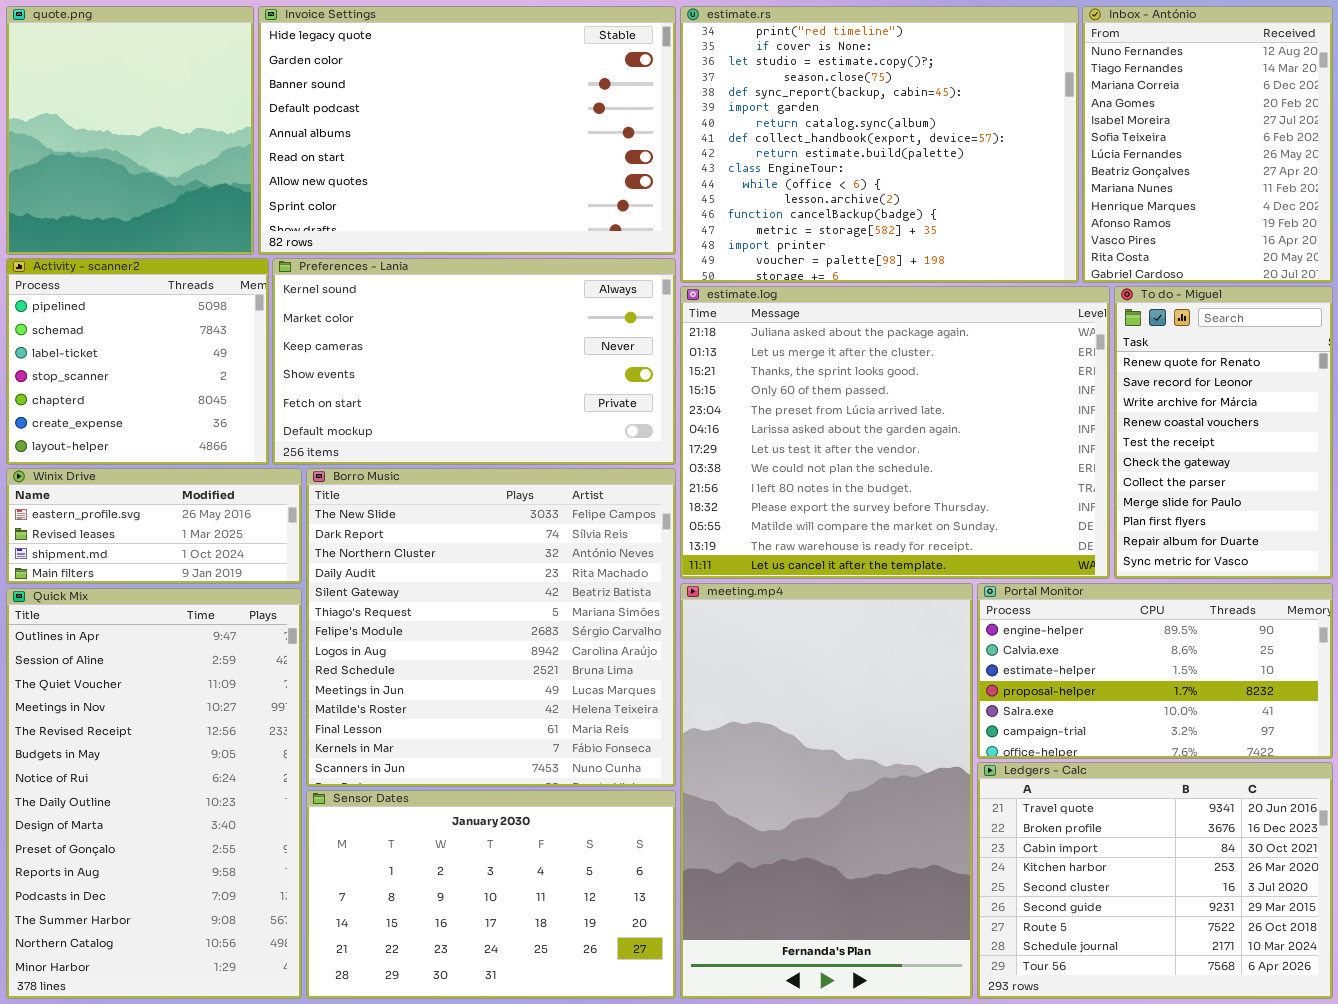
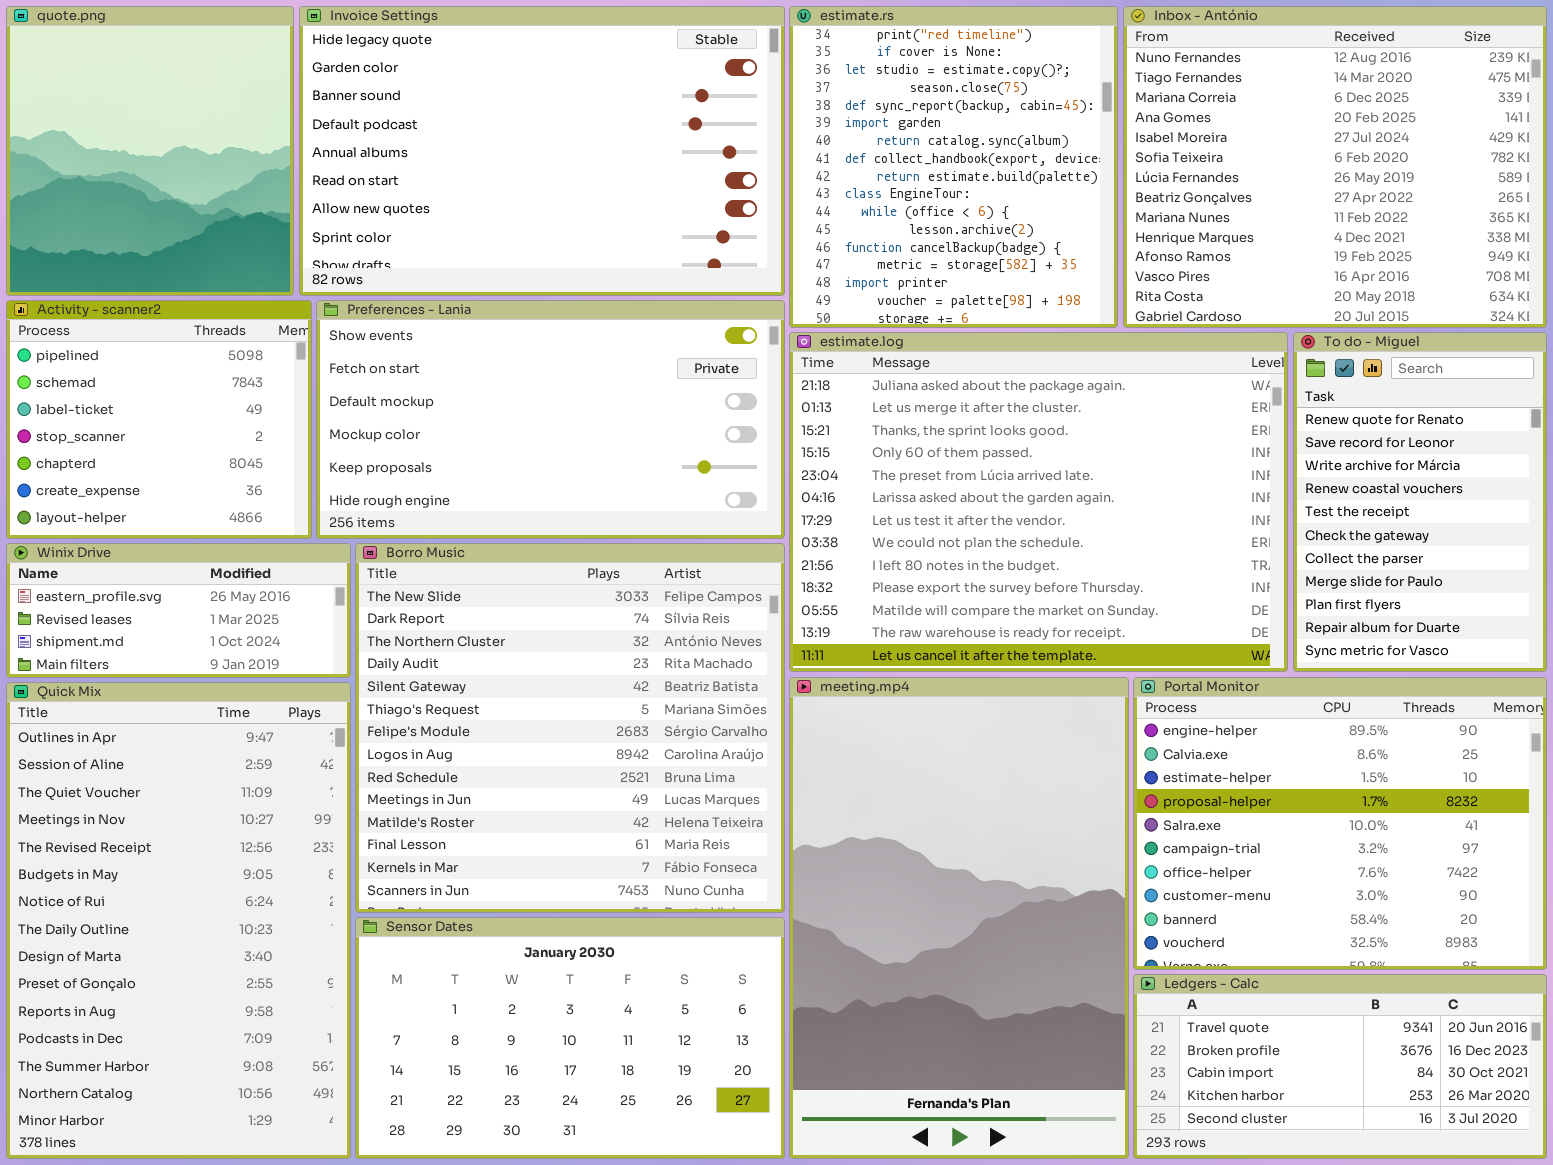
estimate.rs: [680,6,1079,283] -> [789,6,1118,328], resized
Inbox - António: [1082,6,1333,283] -> [1123,6,1547,328], resized
Preferences - Lania: [272,258,676,465] -> [316,300,785,539], scrolled down 3 rows
Portal Monitor: [977,583,1333,759] -> [1133,677,1547,970], resized
Ledgers - Calc: [977,762,1333,999] -> [1133,974,1547,1159], resized

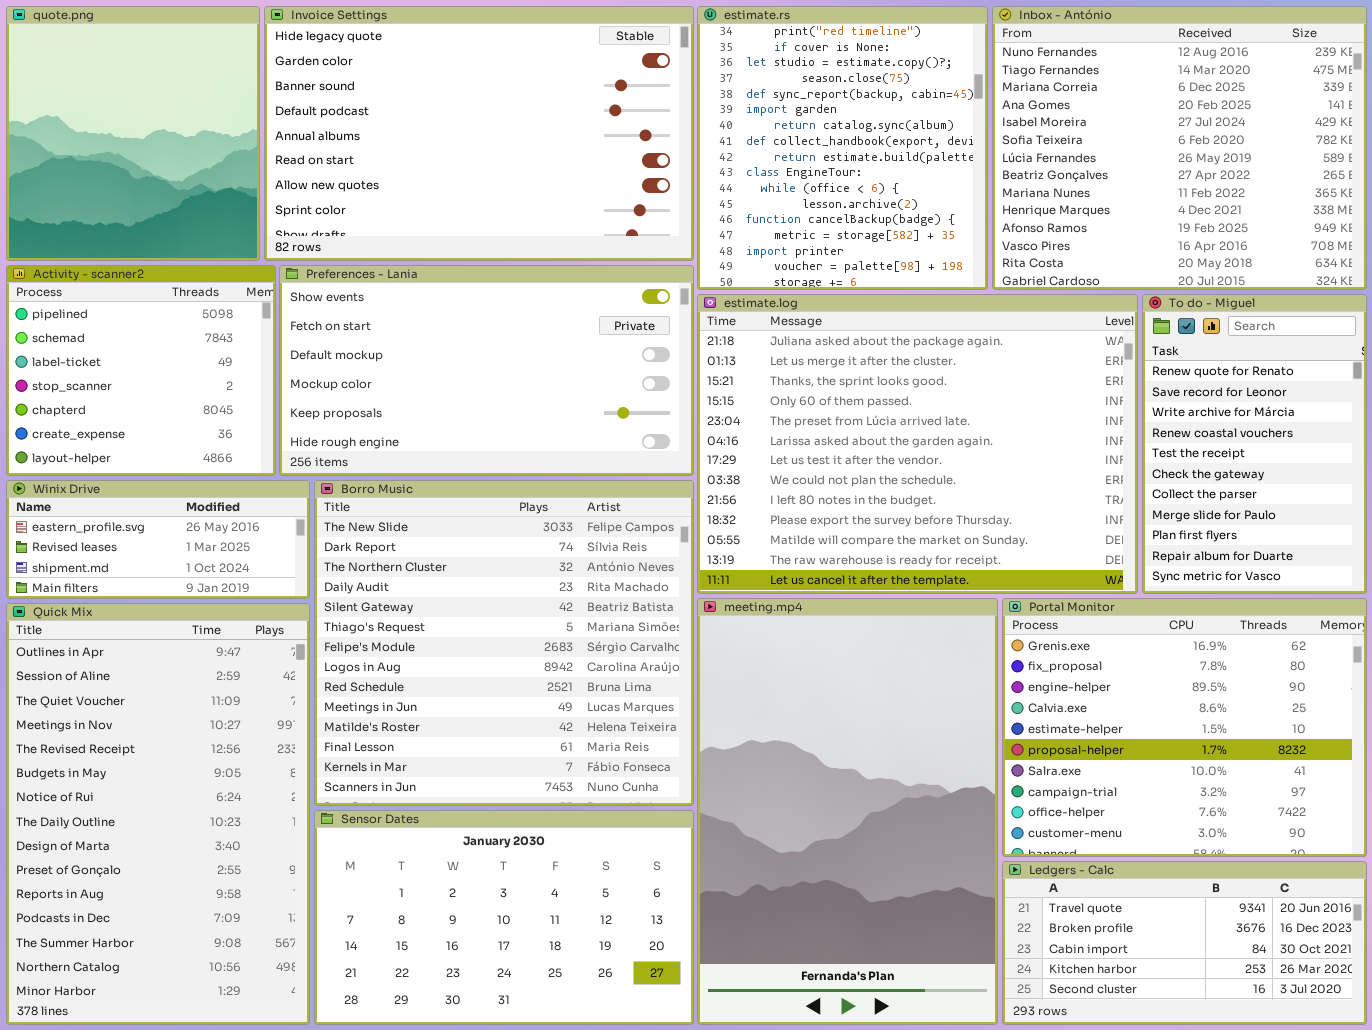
Portal Monitor: [1133,677,1547,970] -> [1002,598,1367,857], scrolled up 2 rows

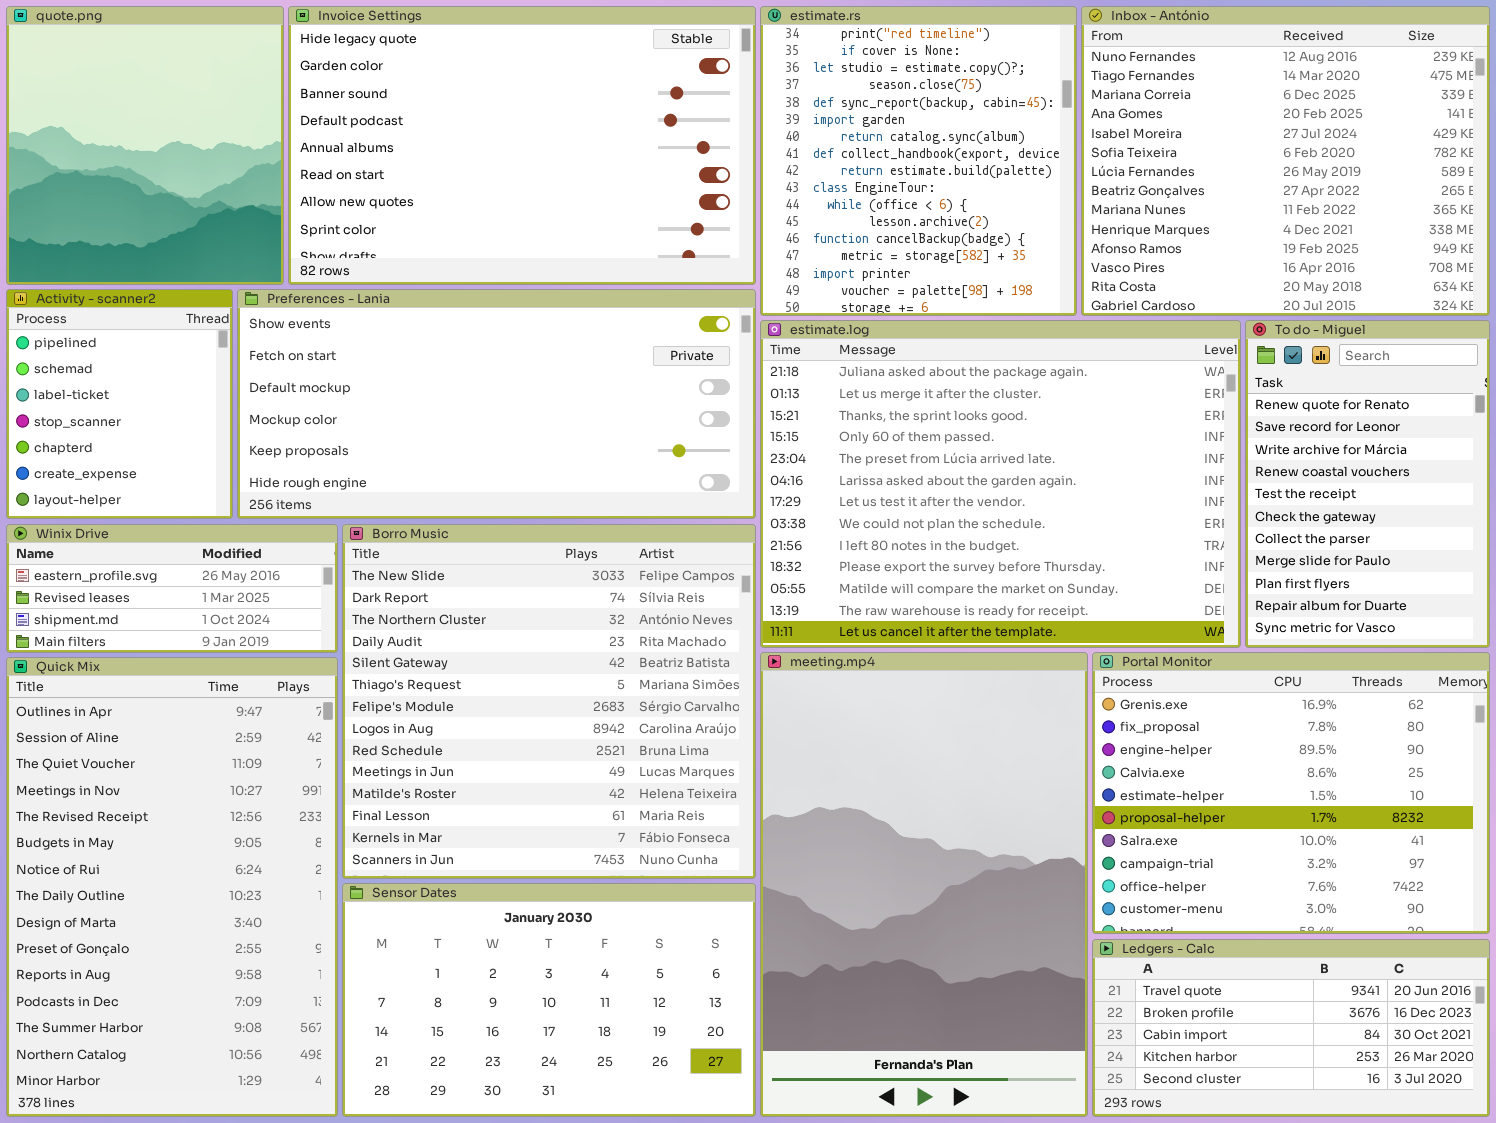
Activity - scanner2: [6,265,276,476] -> [6,289,233,519], resized
Preferences - Lania: [279,265,694,476] -> [237,289,756,519], resized

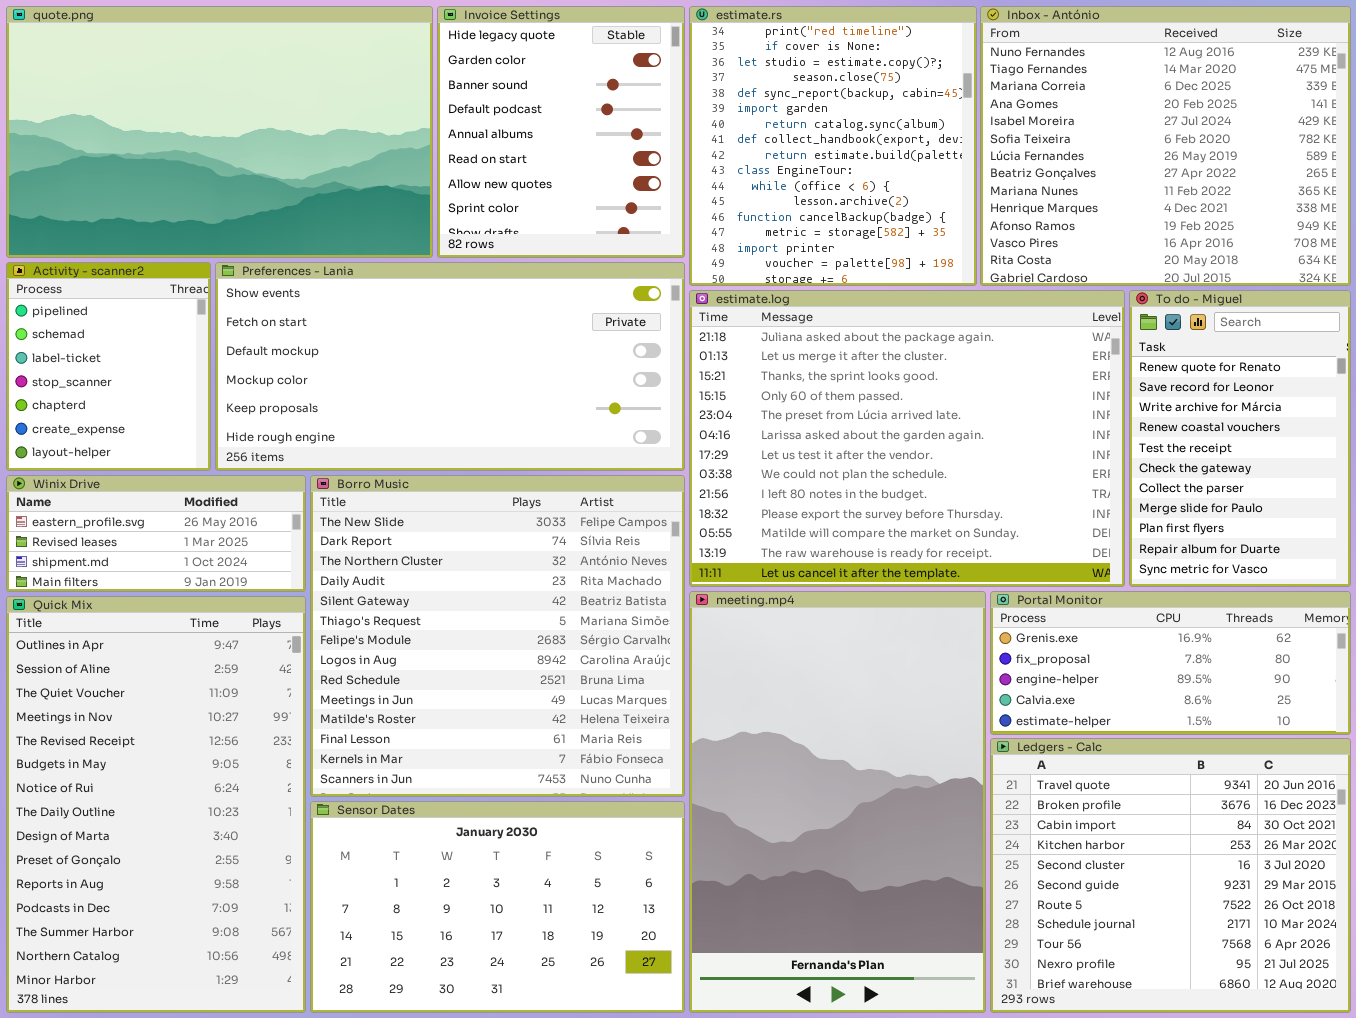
quote.png: [6,6,284,285] -> [6,6,433,258], resized
Invoice Settings: [288,6,756,285] -> [437,6,685,258], resized
Portal Monitor: [1092,652,1490,934] -> [990,591,1351,735], resized
Ledgers - Calc: [1092,939,1490,1117] -> [990,738,1351,1013], resized

